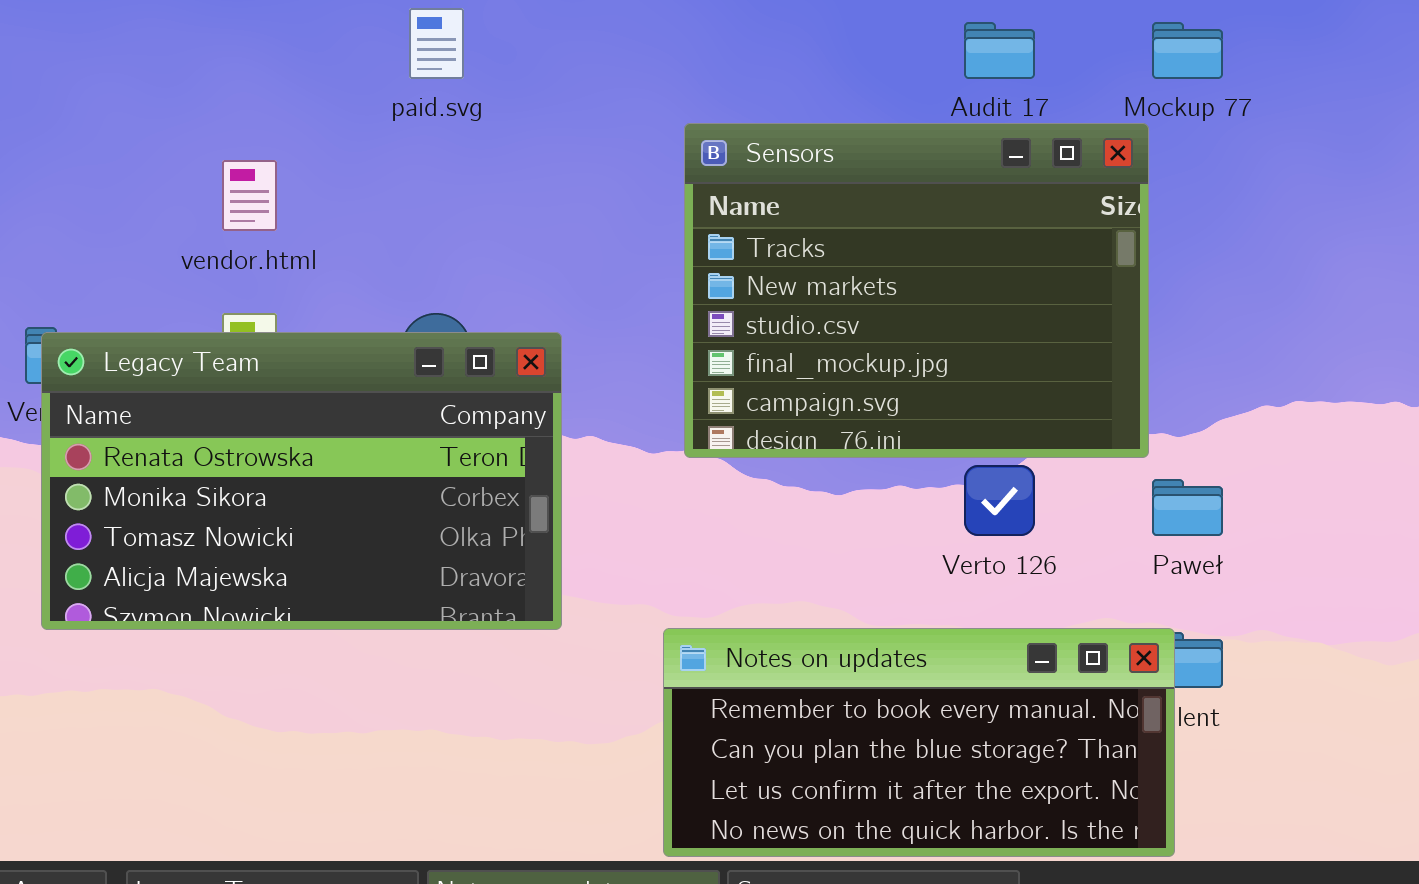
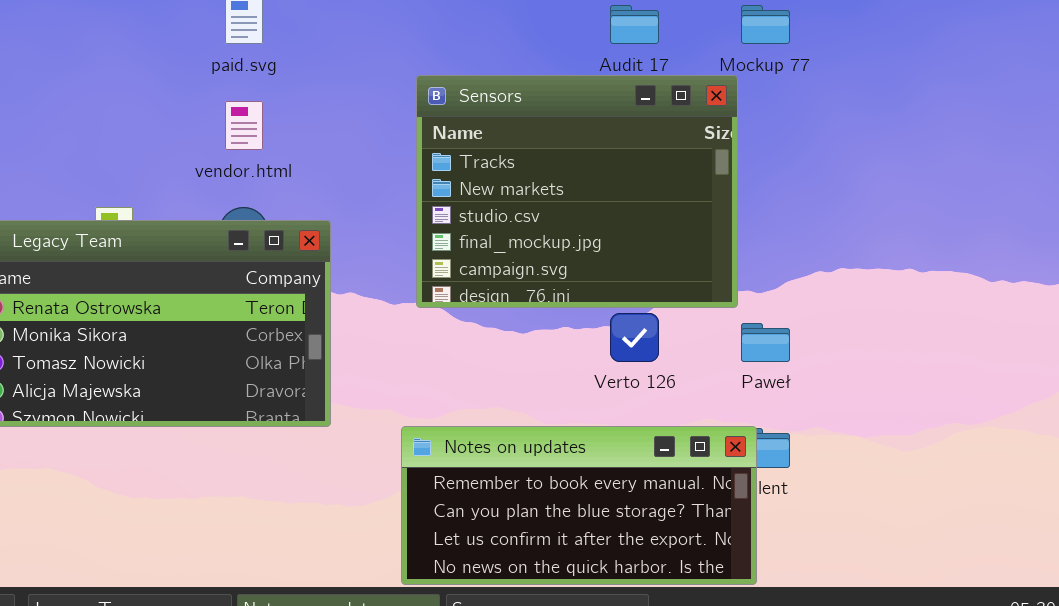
vendor.html: [222,160,277,231] -> [225,101,263,150], moved

